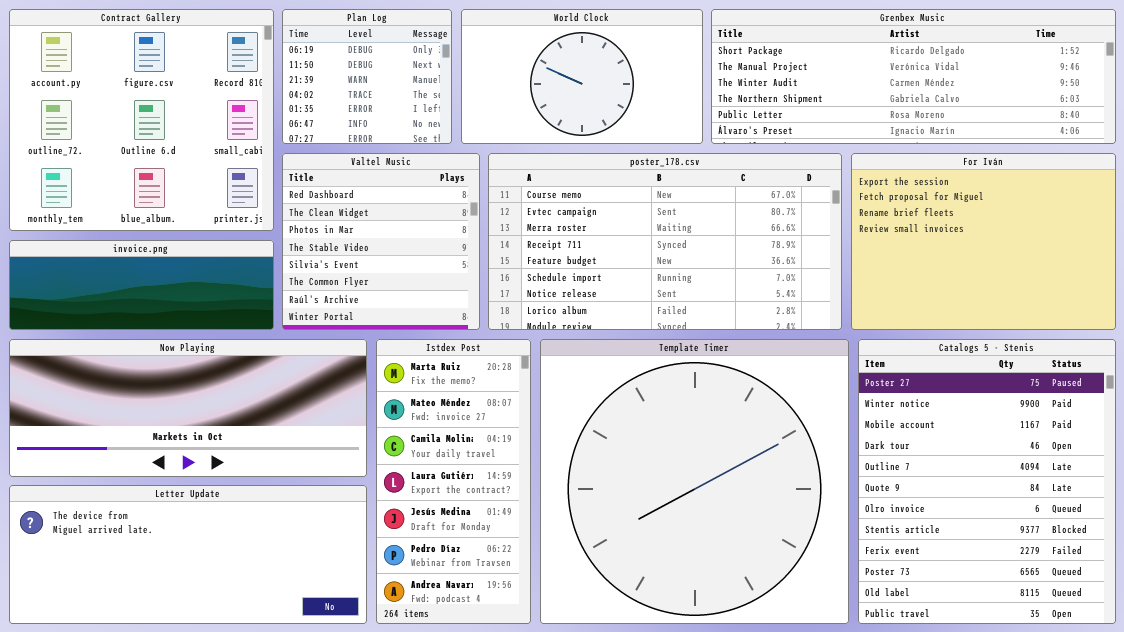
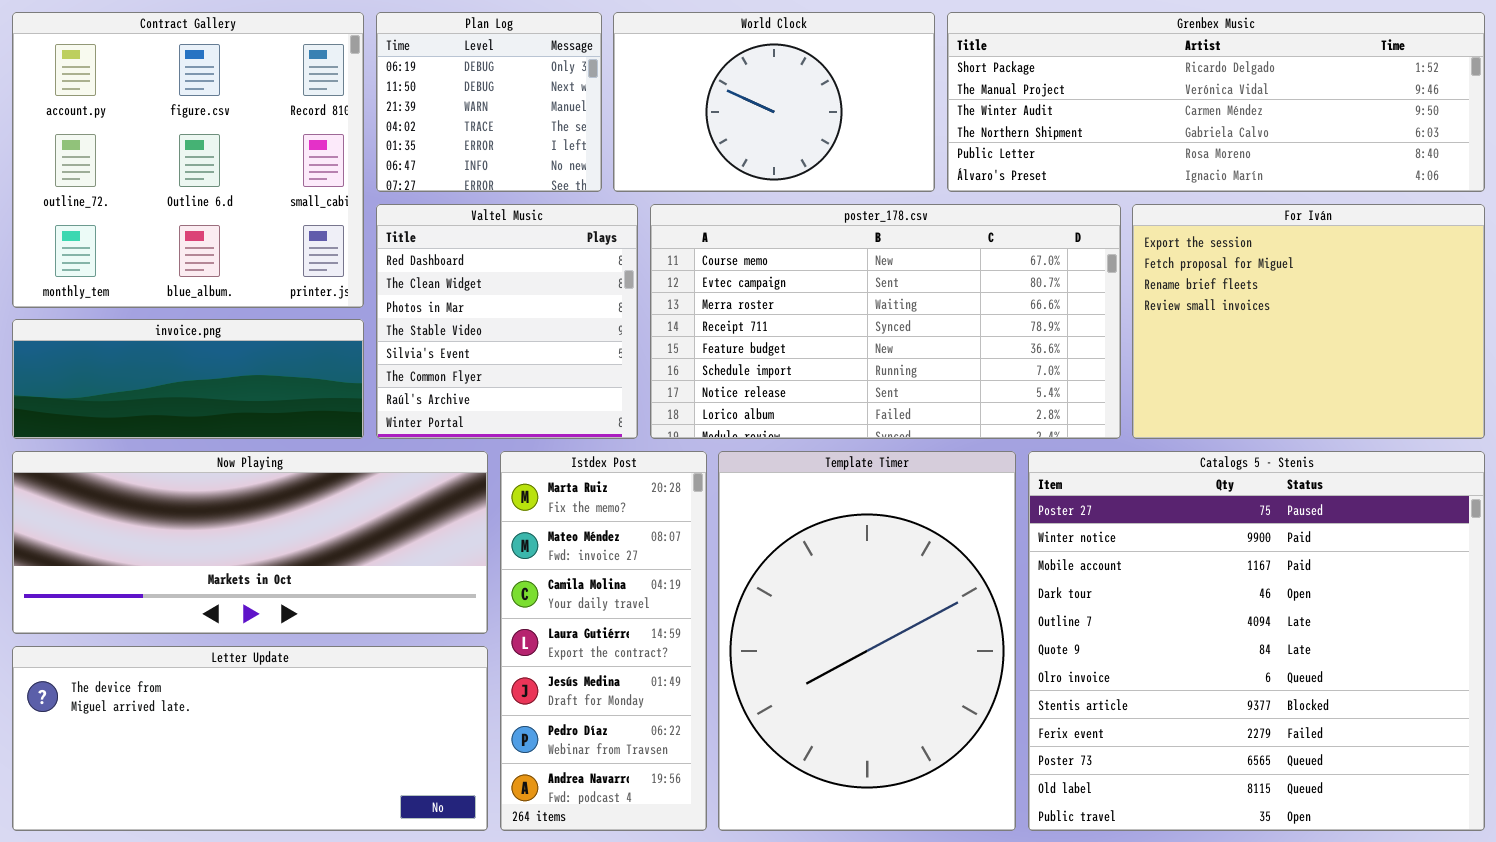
Template Timer: [540,339,849,624] -> [718,451,1016,831], resized
Catalogs 5 - Stenis: [858,339,1116,624] -> [1028,451,1485,831], resized

